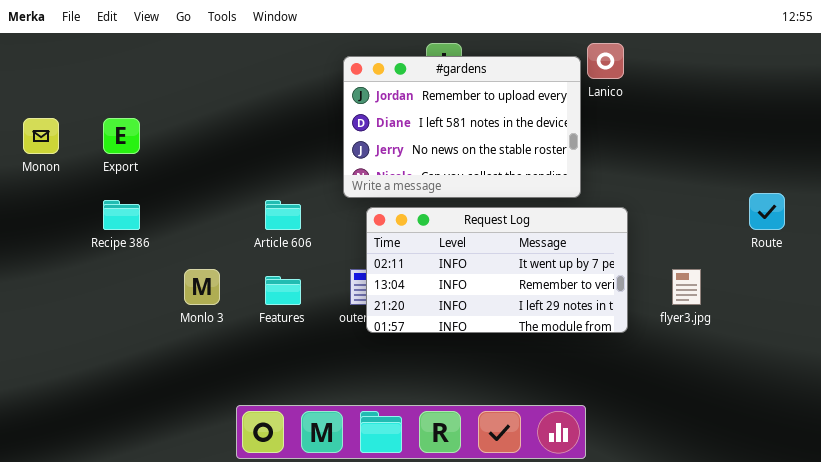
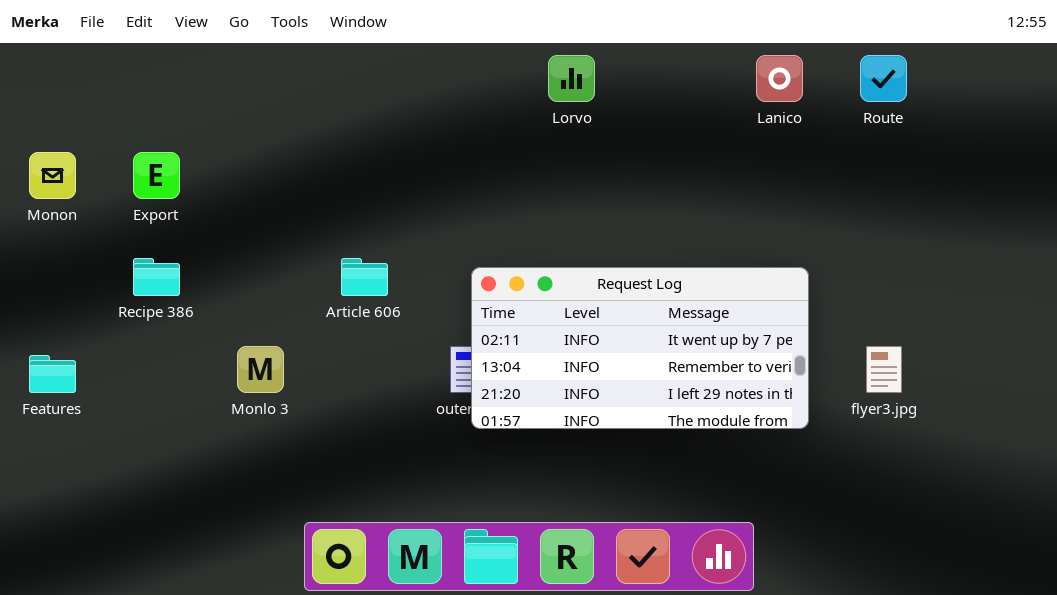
#gardens: [343,56,581,198] -> none, closed
Route: [749,193,785,230] -> [860,55,907,102], moved
Features: [265,276,301,305] -> [29,355,76,393], moved

